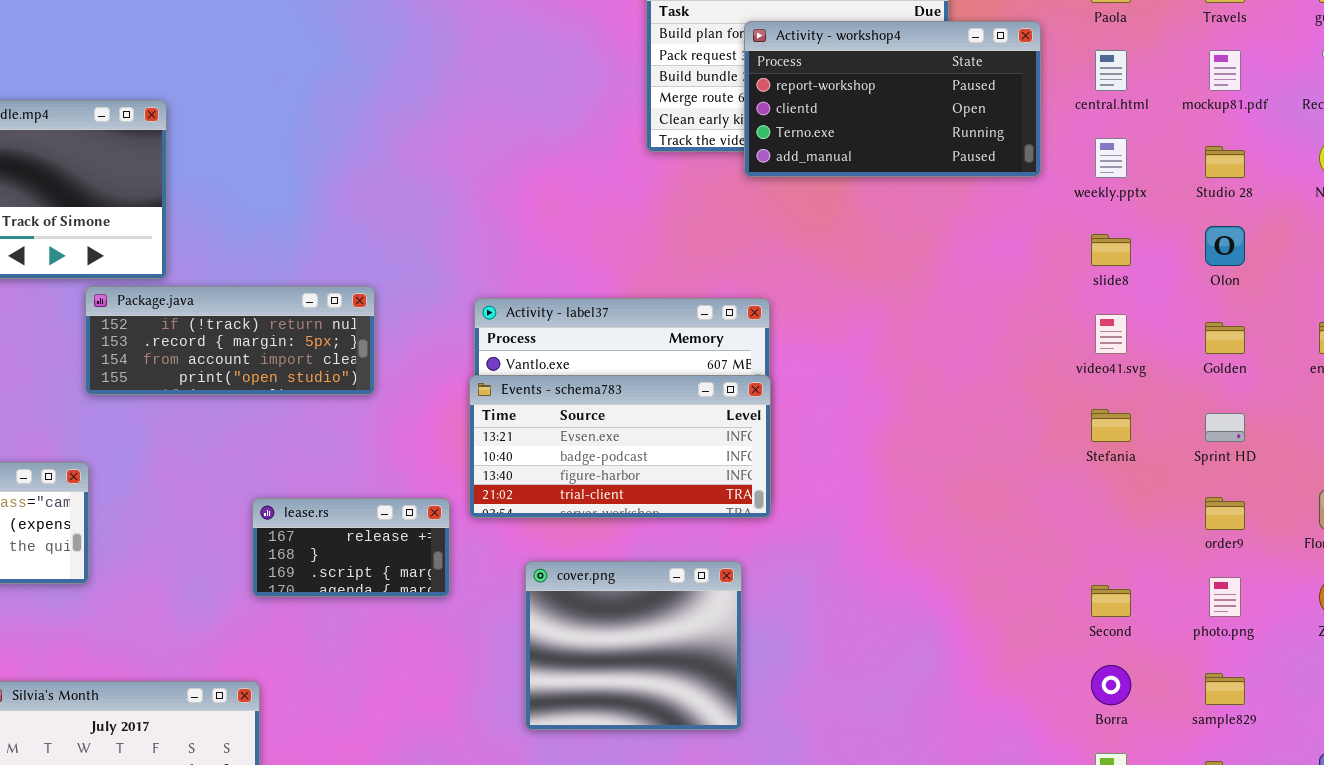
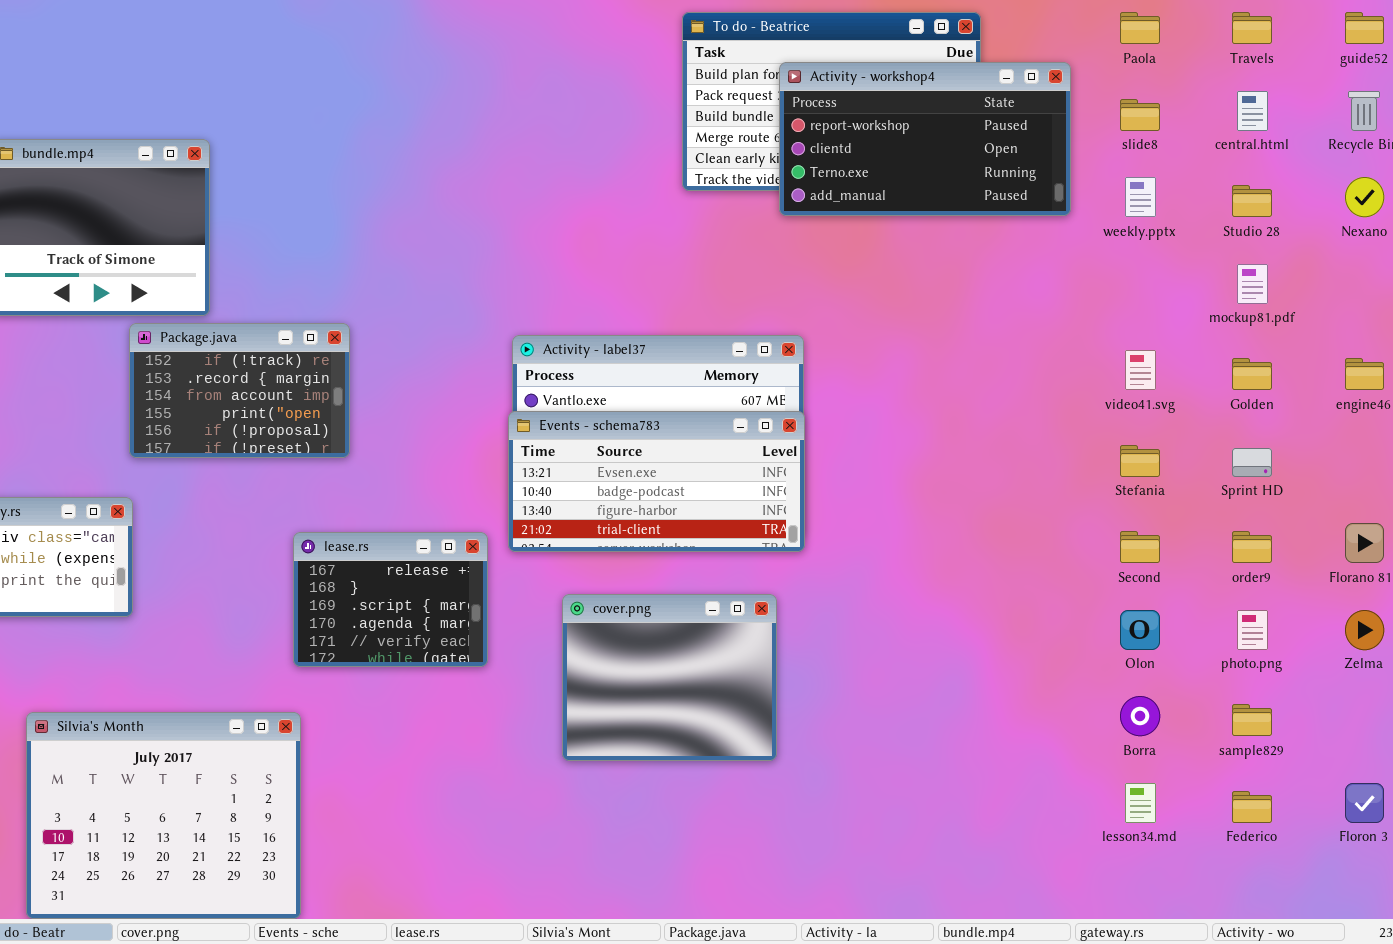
central.html: [1095,50,1127,91] -> [1237,91,1268,131], moved
mockup81.pdf: [1209,50,1241,91] -> [1237,264,1268,304], moved
Olon: [1205,226,1245,266] -> [1120,610,1160,650], moved
slide8: [1091,234,1131,266] -> [1120,99,1160,131], moved
Package.java: [85,286,375,395] -> [129,323,350,458], resized
lease.rs: [252,498,450,597] -> [293,532,488,667], resized
Second: [1091,585,1131,617] -> [1120,531,1160,563], moved

